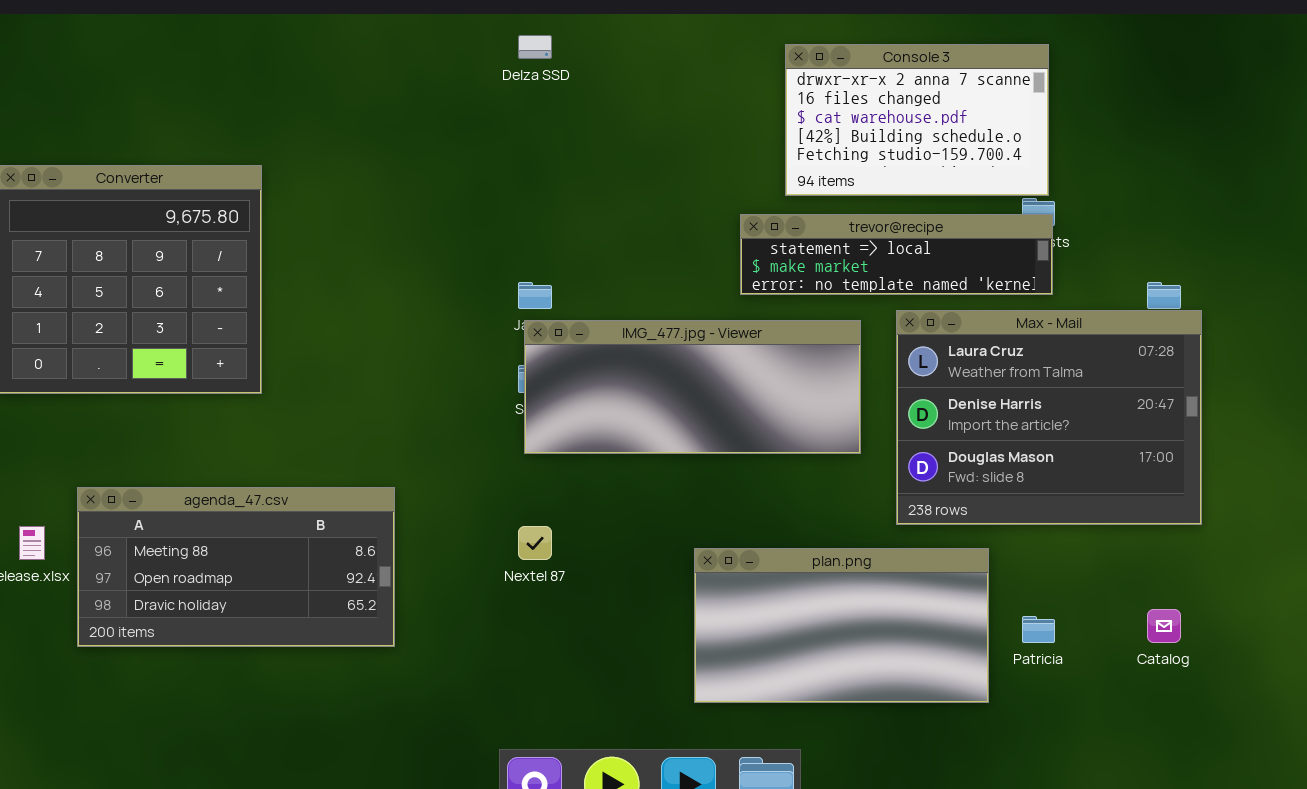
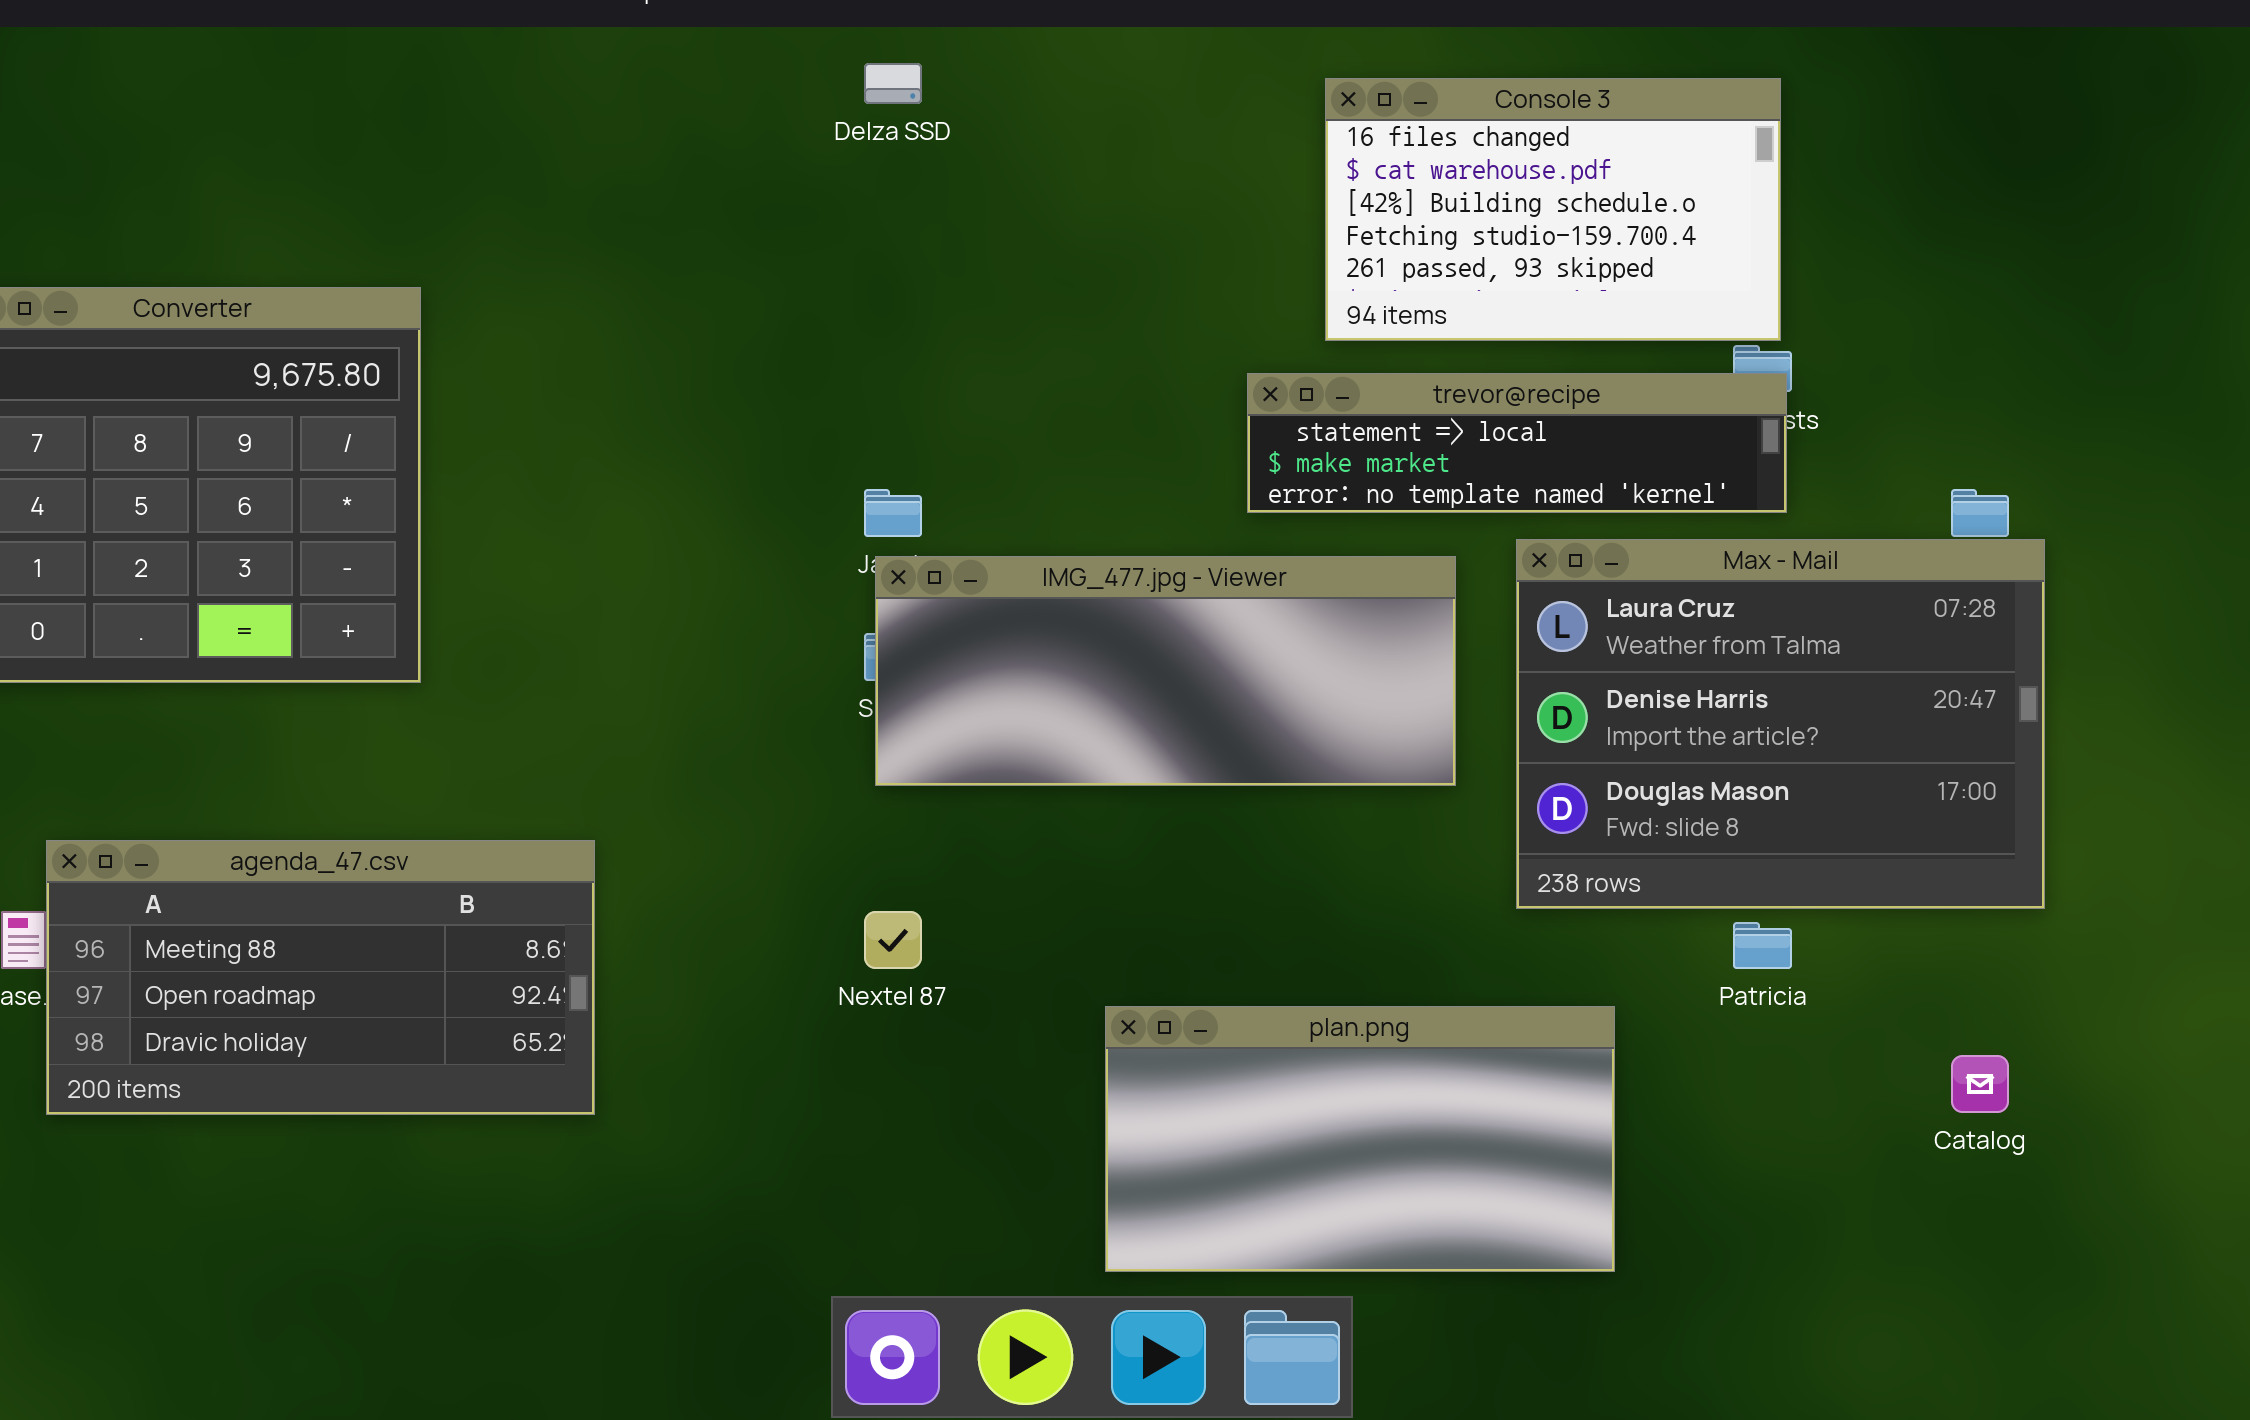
Console 3: [785,44,1049,196] -> [1325,78,1781,341], scrolled down 1 row
agenda_47.csv: [77,487,395,647] -> [46,840,595,1115], moved
plan.png: [694,548,989,703] -> [1105,1006,1615,1272], moved
Patricia: [1022,616,1055,643] -> [1733,922,1792,969], moved

